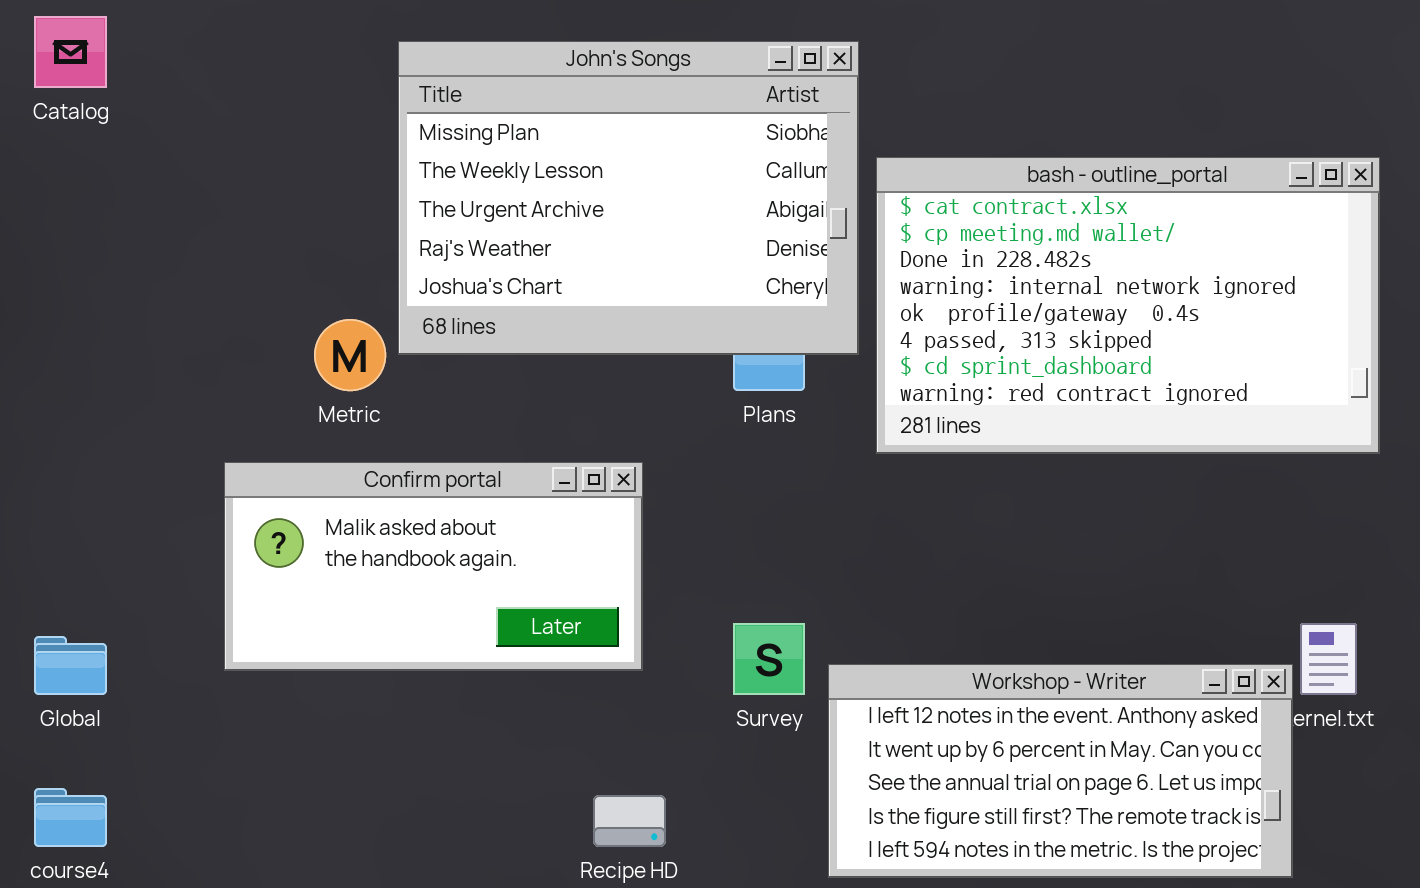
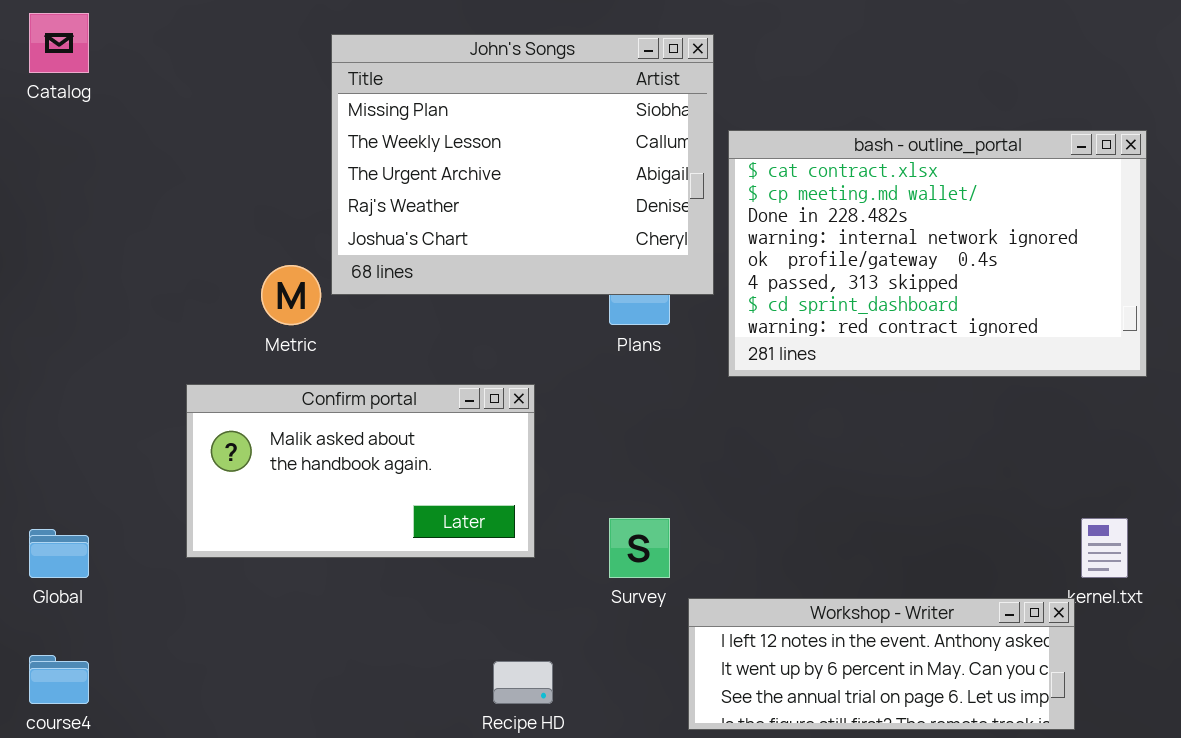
Workshop - Writer: [828,664,1293,878] -> [688,598,1075,730], resized

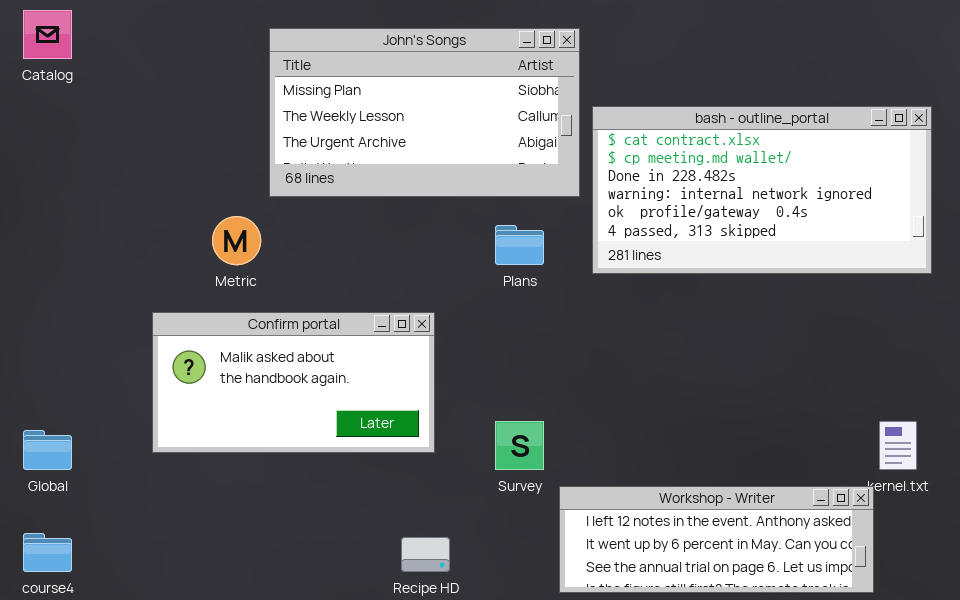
John's Songs: [331,34,714,295] -> [269,28,580,197], resized
bash - outline_portal: [728,130,1147,377] -> [592,106,932,274], resized

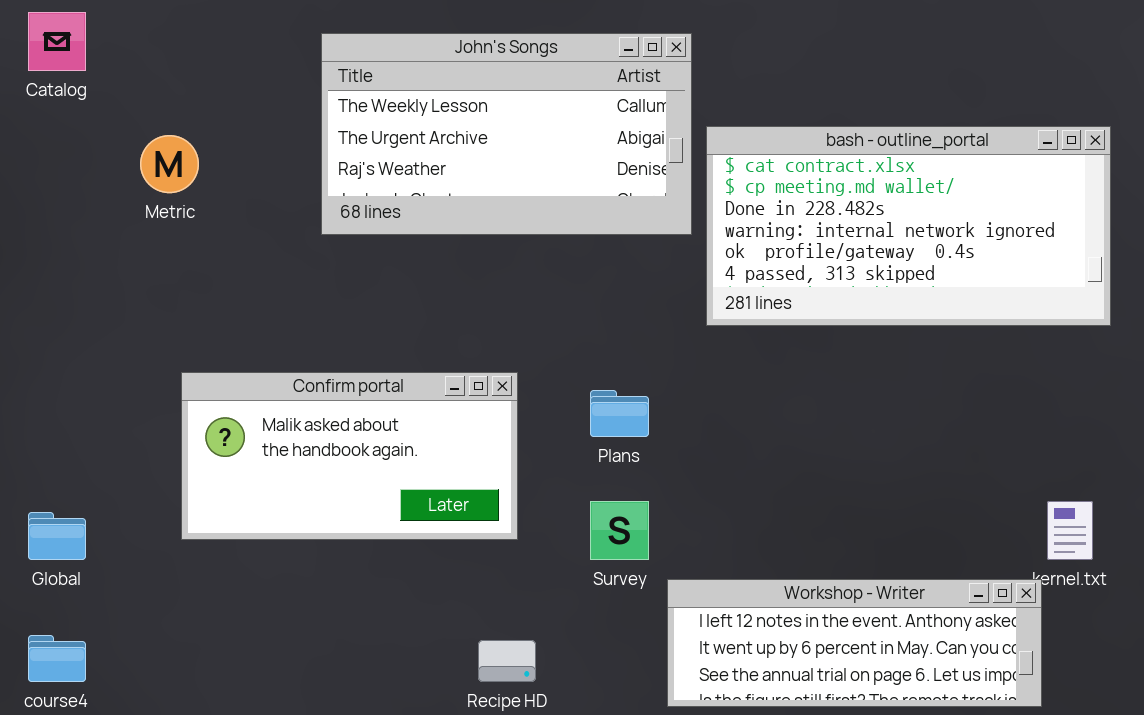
John's Songs: [269,28,580,197] -> [321,33,692,235], scrolled down 1 row
Metric: [212,216,261,265] -> [140,135,199,193], moved
Plans: [495,225,544,265] -> [590,390,649,437], moved

